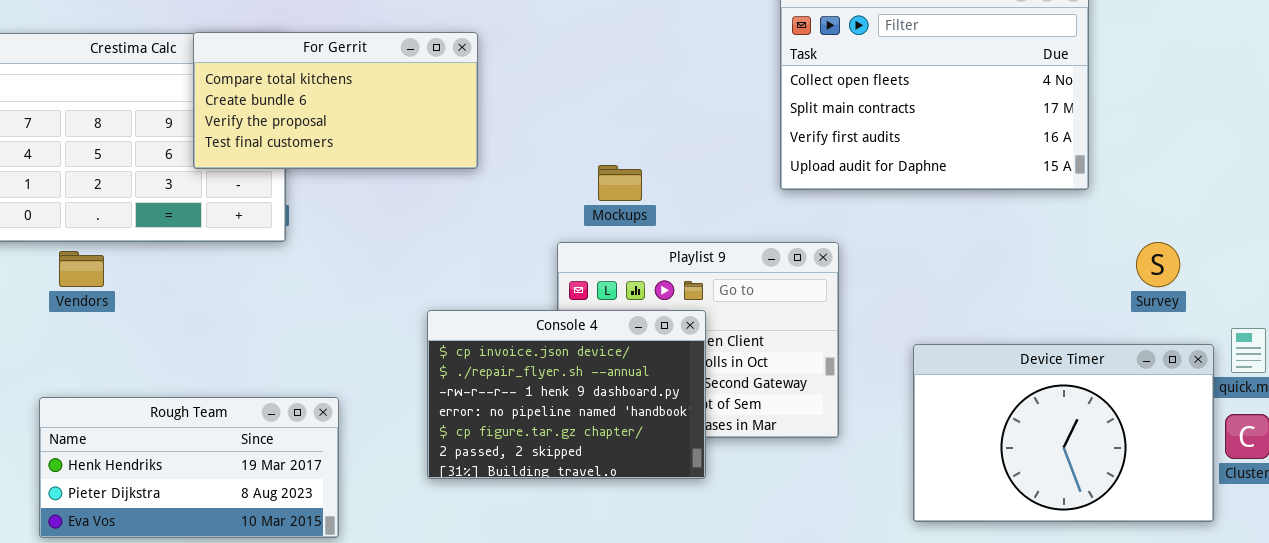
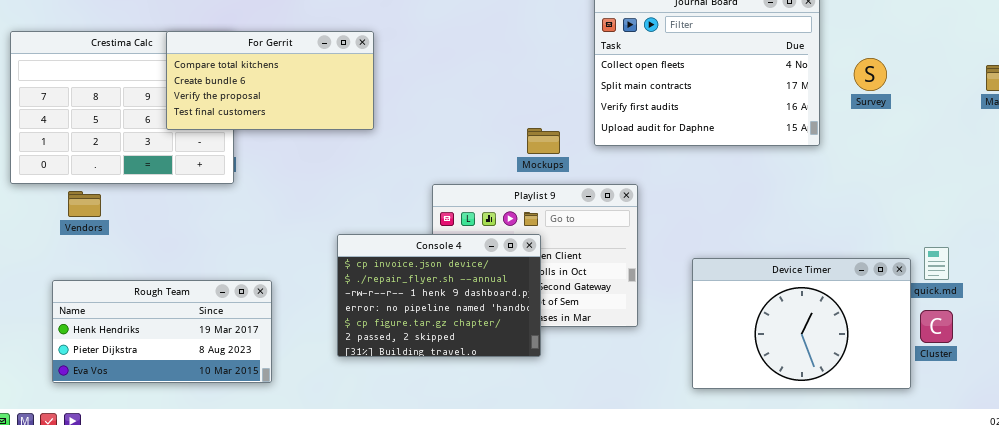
Mockups: [598,165,642,201] -> [527,128,560,154], moved
Survey: [1136,242,1180,287] -> [854,58,887,91], moved
Rough Team: [39,397,339,538] -> [52,280,272,383], moved

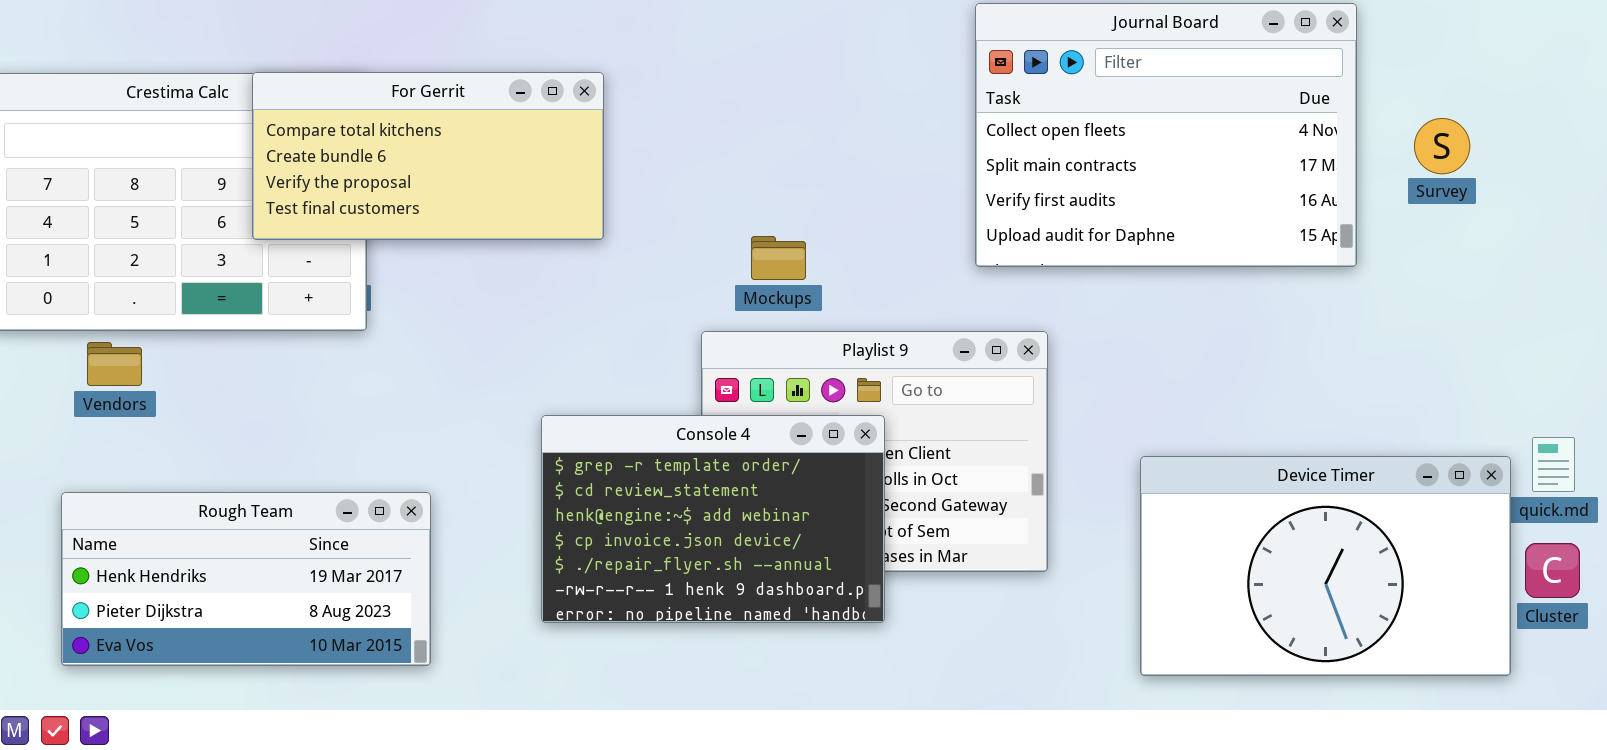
Mockups: [527,128,560,154] -> [751,236,806,280], moved
Console 4: [337,234,541,357] -> [541,415,885,623], scrolled up 3 rows

